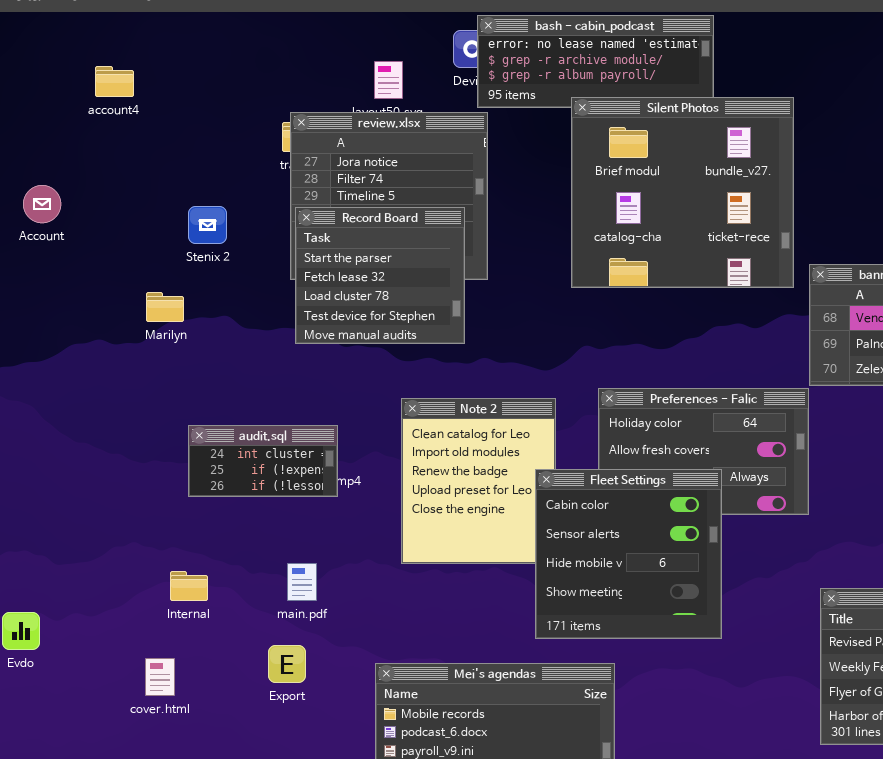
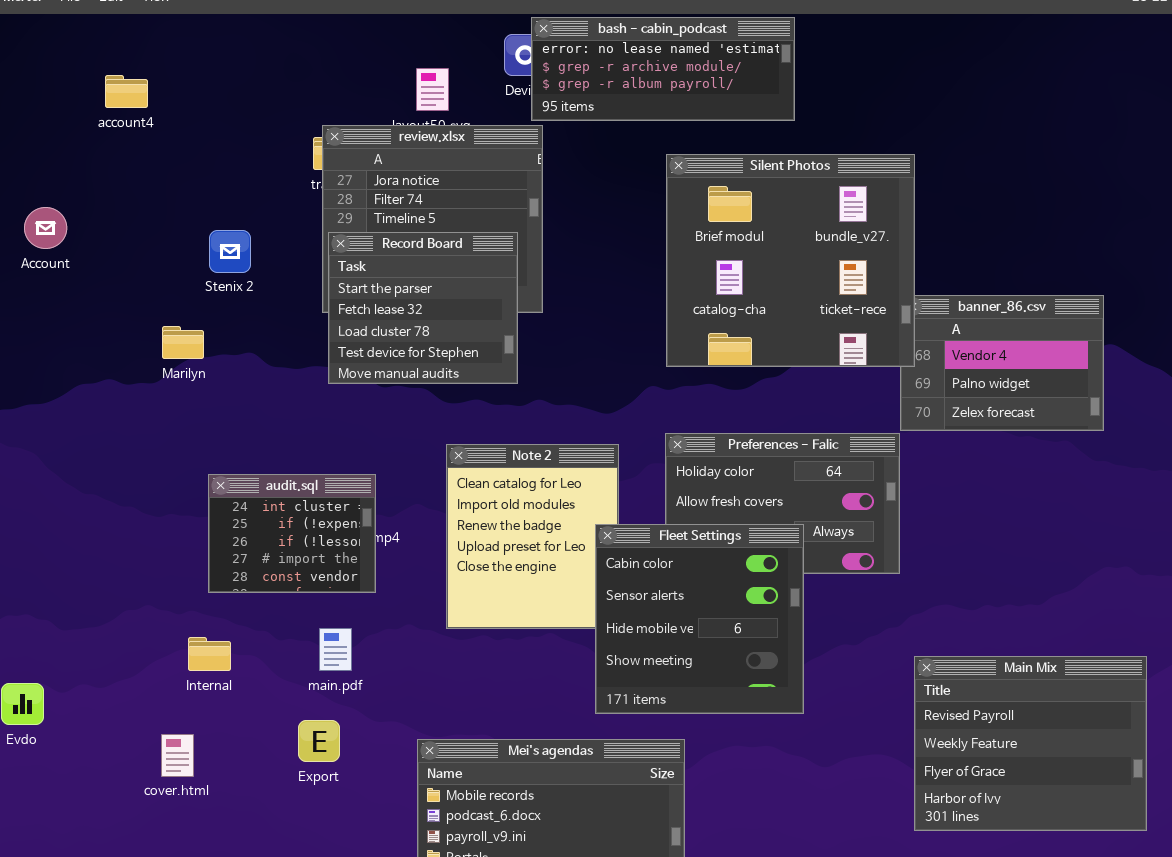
Silent Photos: [571,97,794,288] -> [666,154,915,367], moved
audit.sql: [188,425,338,497] -> [208,474,376,593], resized

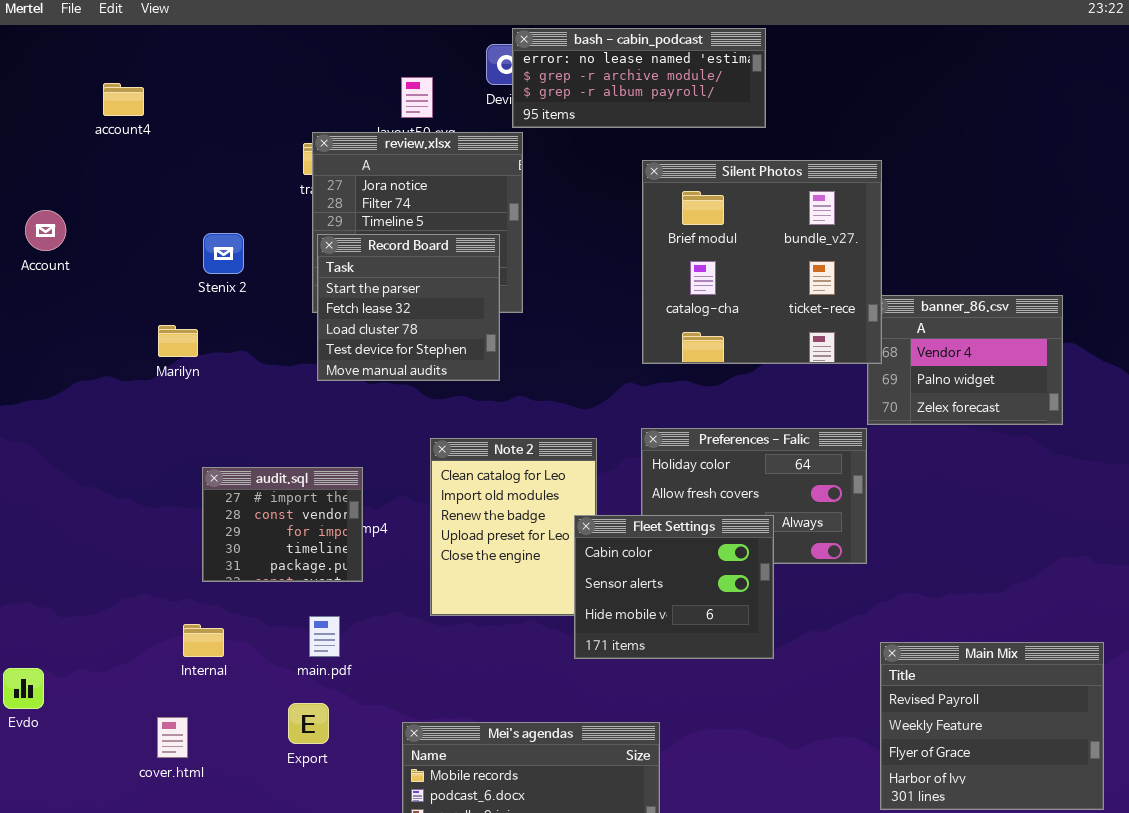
audit.sql: [208,474,376,593] -> [202,467,363,582], scrolled down 3 rows
Fleet Settings: [595,524,804,714] -> [574,515,774,659], resized

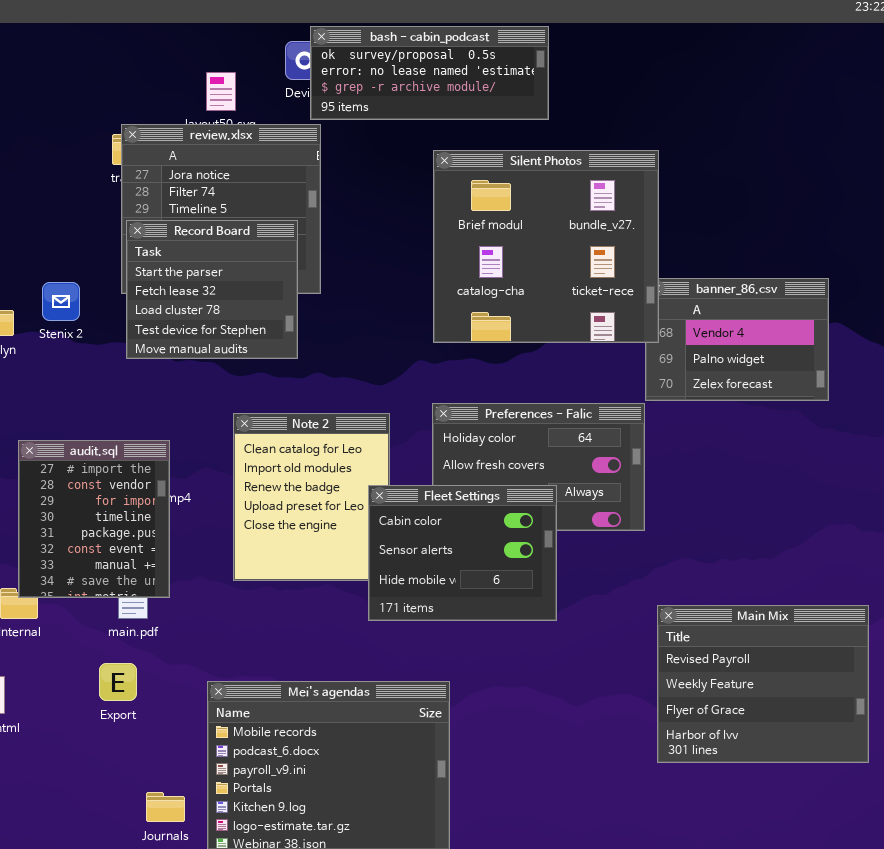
bash - cabin_podcast: [512,28,766,128] -> [310,26,549,120], scrolled up 1 row
Stenix 2: [203,233,244,274] -> [42,282,80,321], moved
audit.sql: [202,467,363,582] -> [18,440,170,598], resized

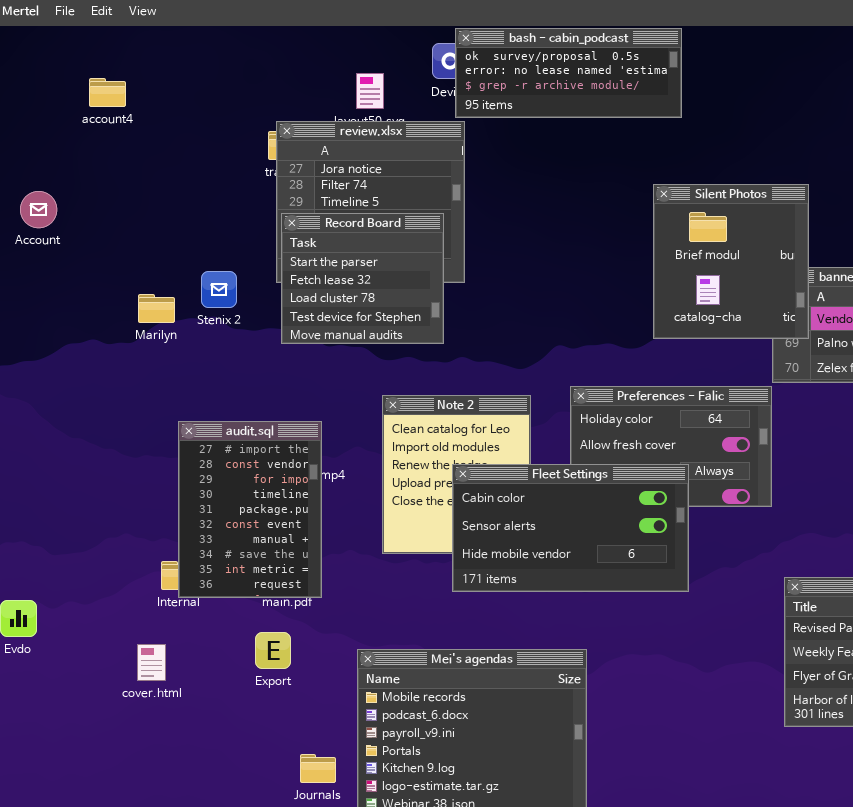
Silent Photos: [433,150,659,343] -> [653,184,809,339], moved, resized
audit.sql: [18,440,170,598] -> [178,421,322,598], resized
Fleet Settings: [368,485,557,621] -> [452,464,689,592], resized

